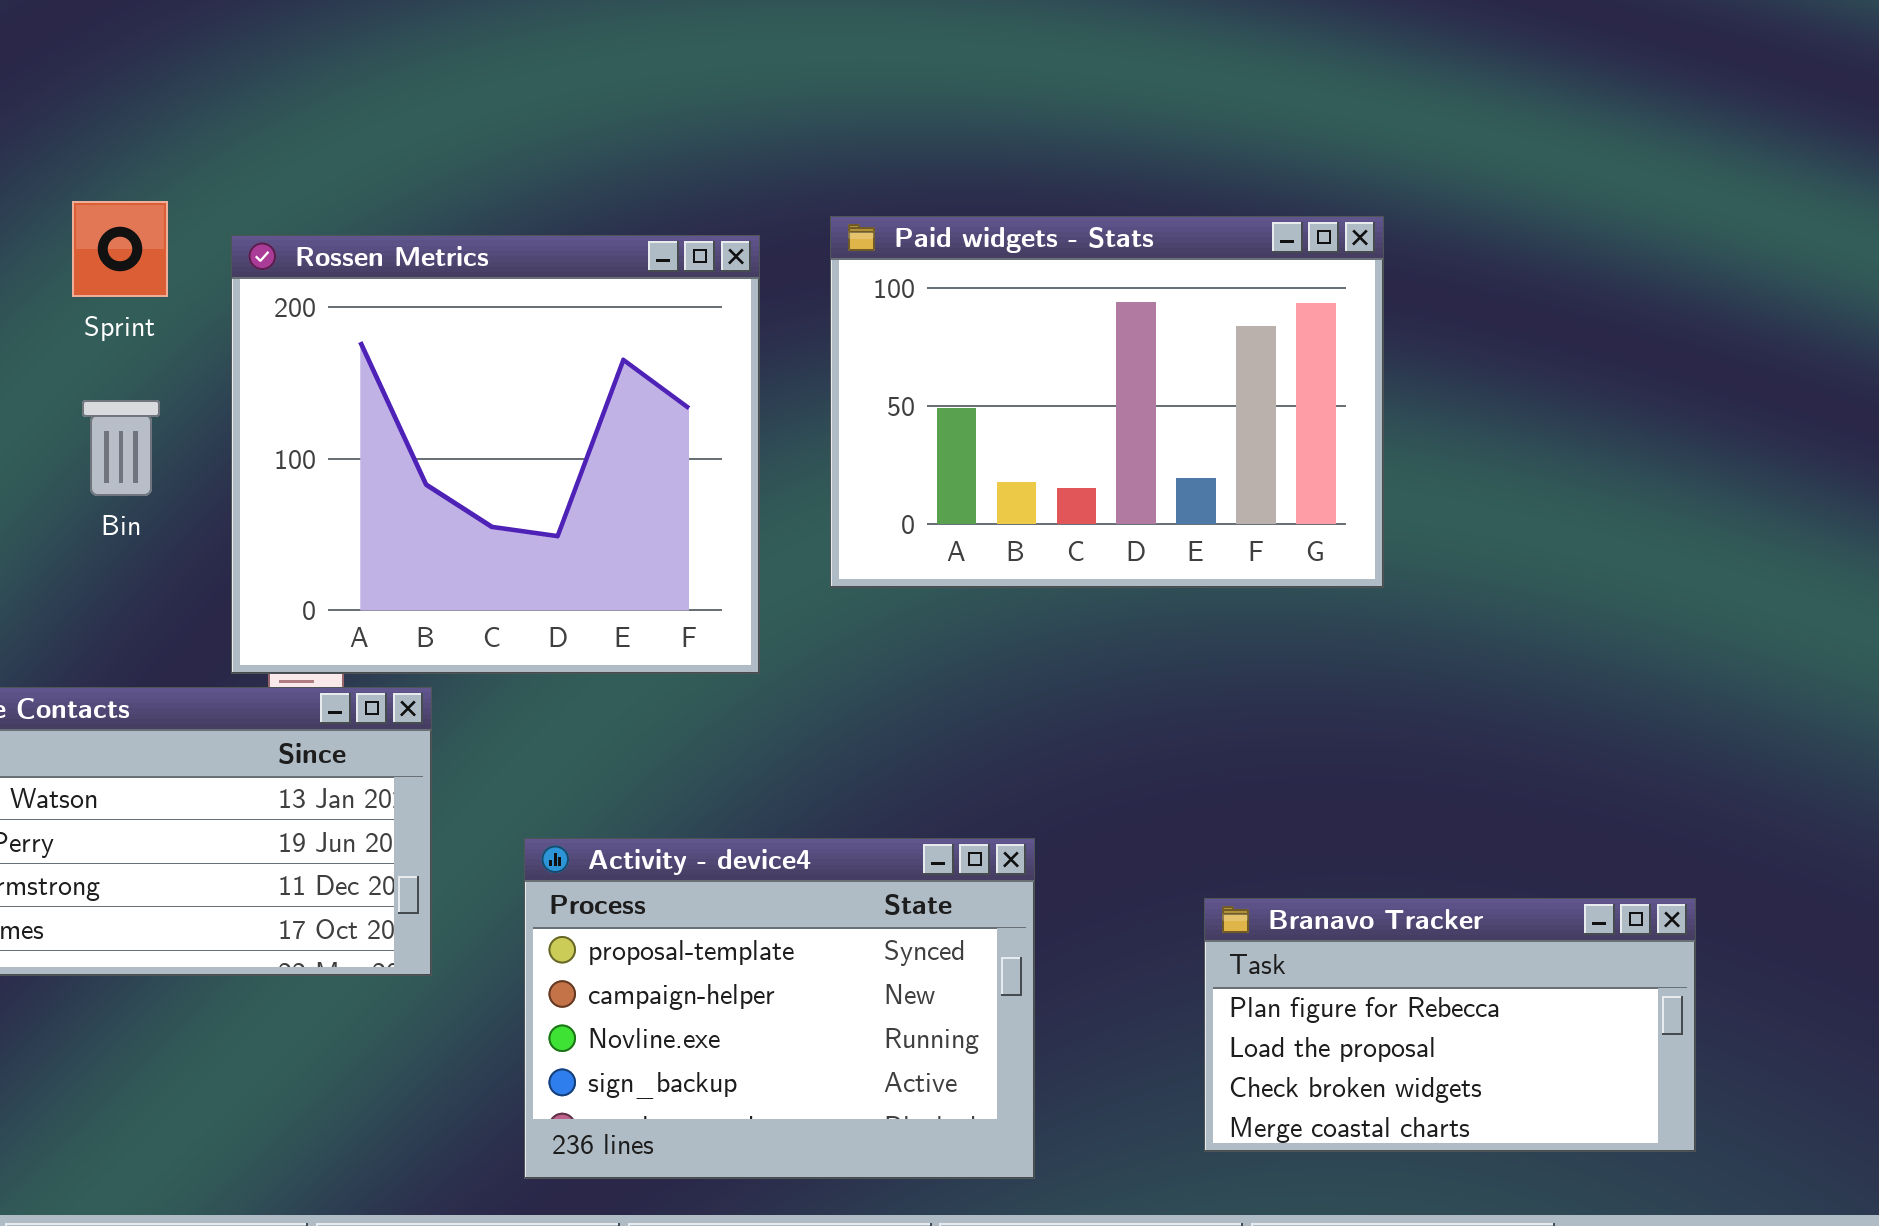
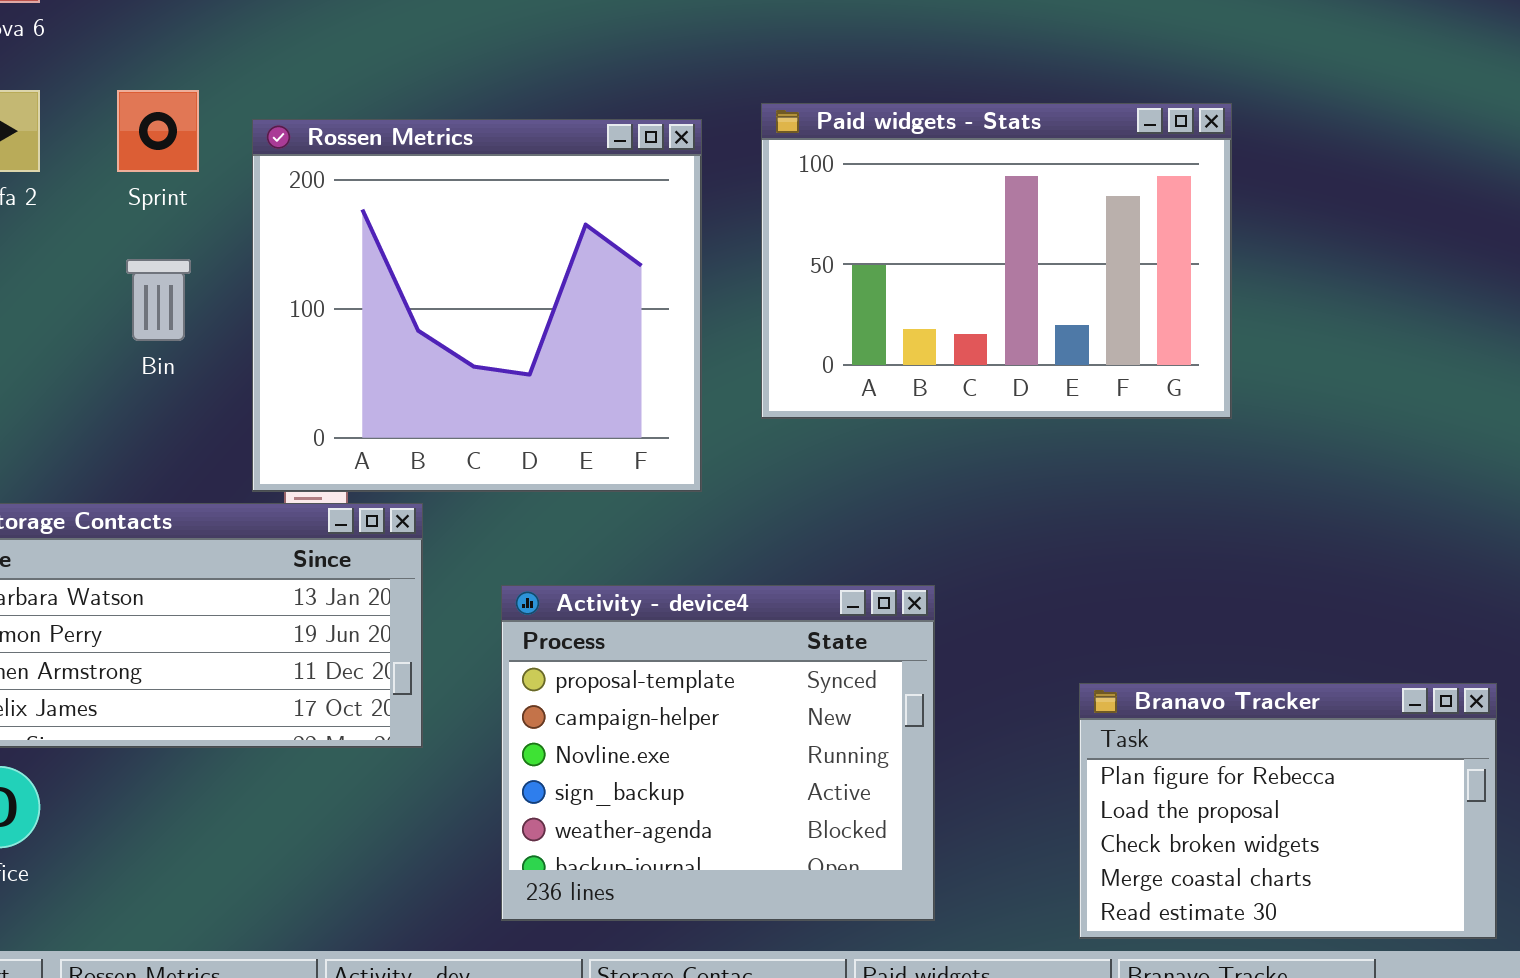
Activity - device4: [524,838,1035,1179] -> [501,585,935,921], resized
Branavo Tracker: [1204,898,1696,1152] -> [1079,683,1497,939], resized

